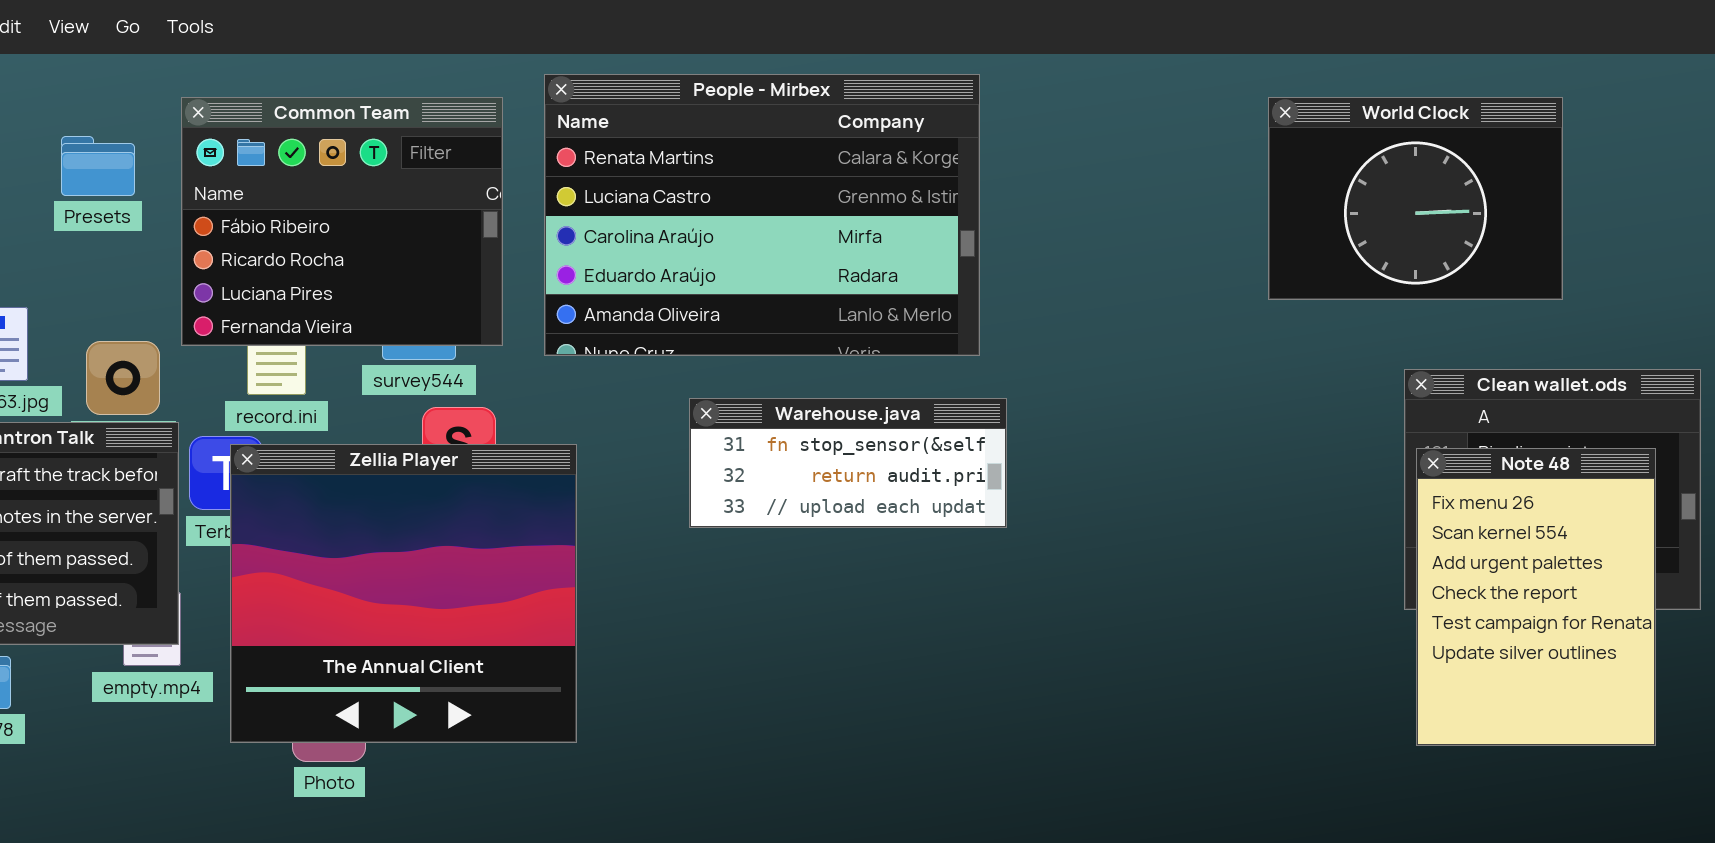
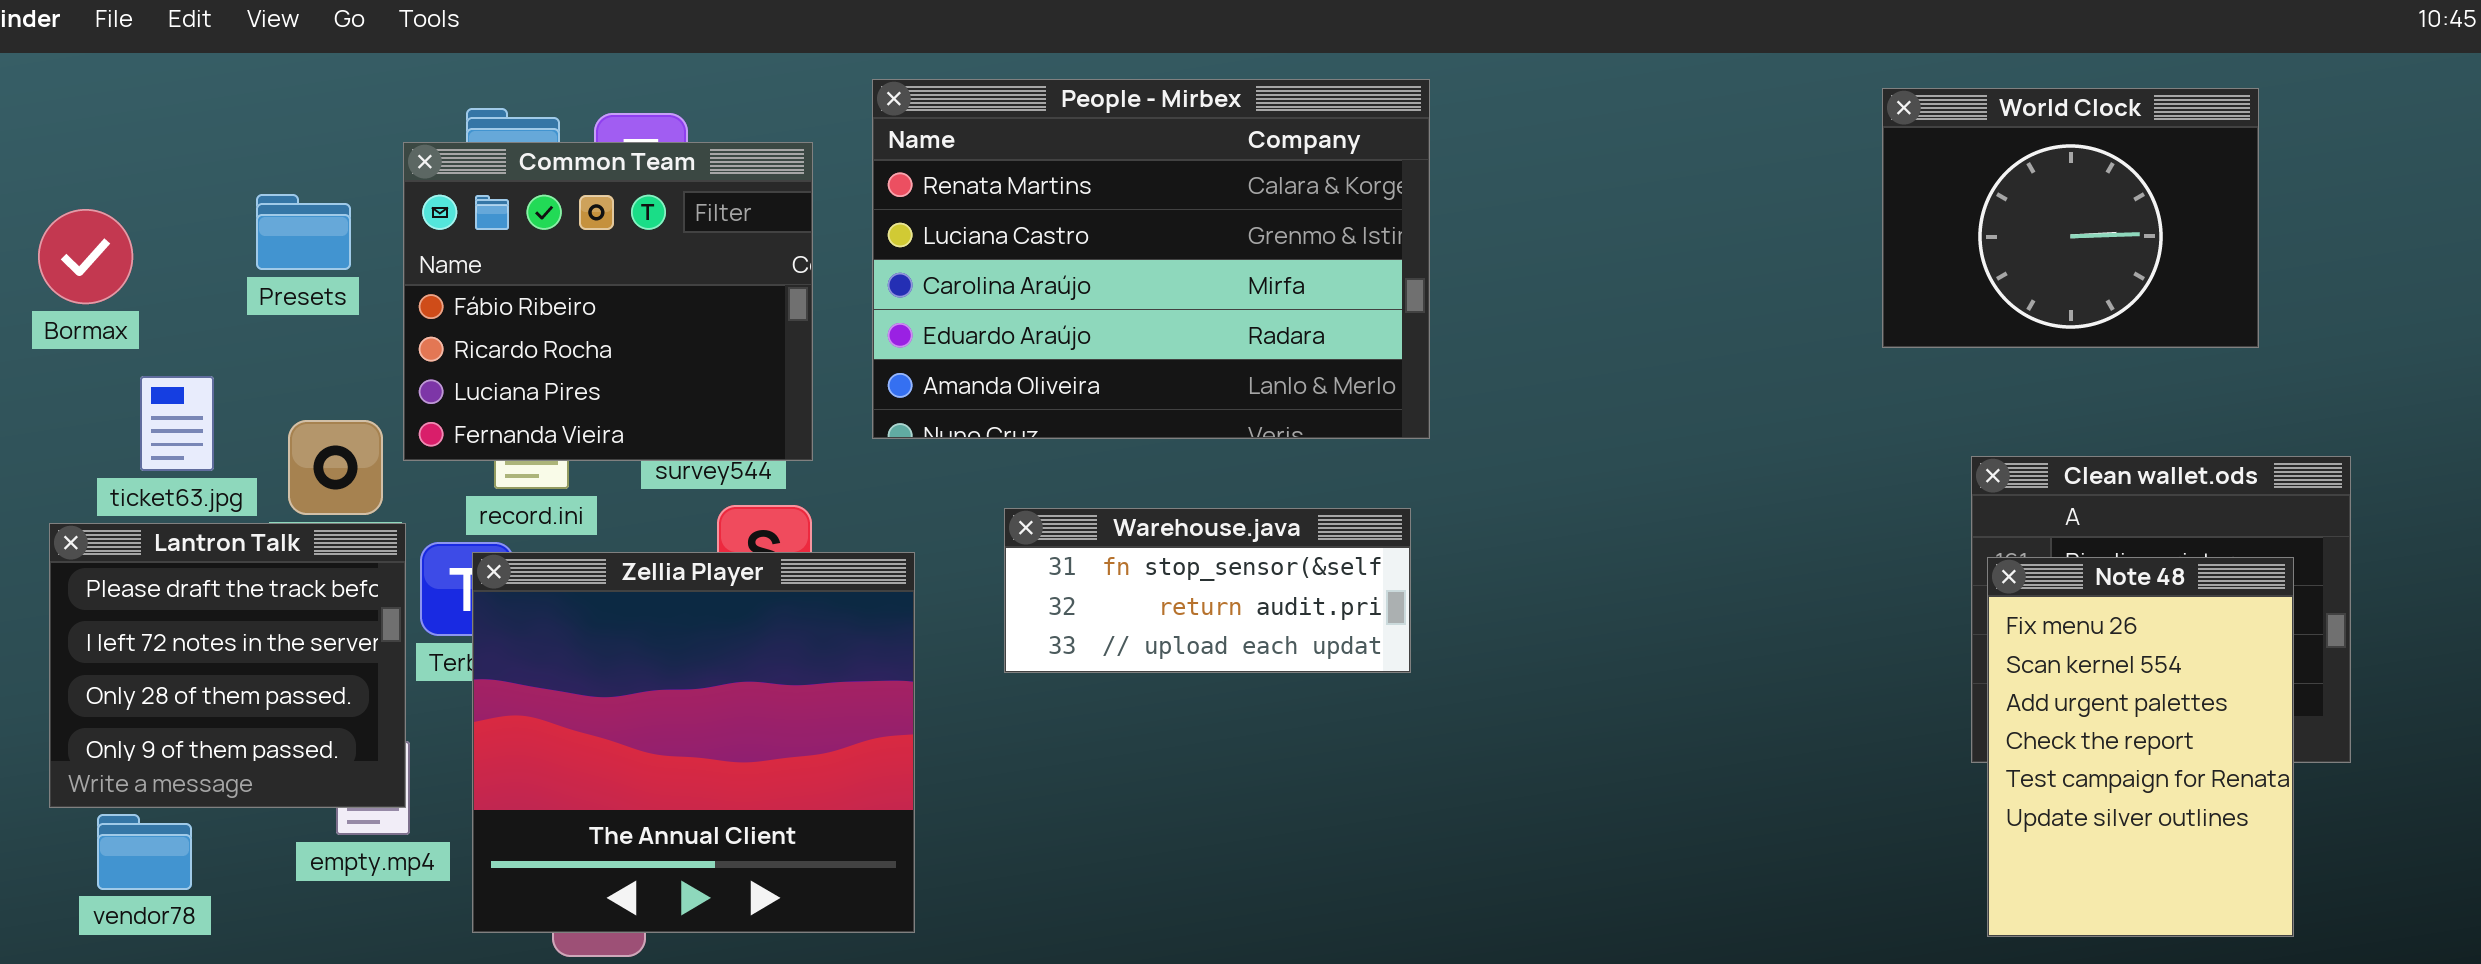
Common Team: [181,97,503,346] -> [403,142,813,461], moved
World Clock: [1268,97,1563,300] -> [1882,88,2259,348], moved
Presets: [61,136,135,196] -> [256,194,351,270], moved
Warehouse.java: [689,398,1007,528] -> [1004,508,1411,673], moved

